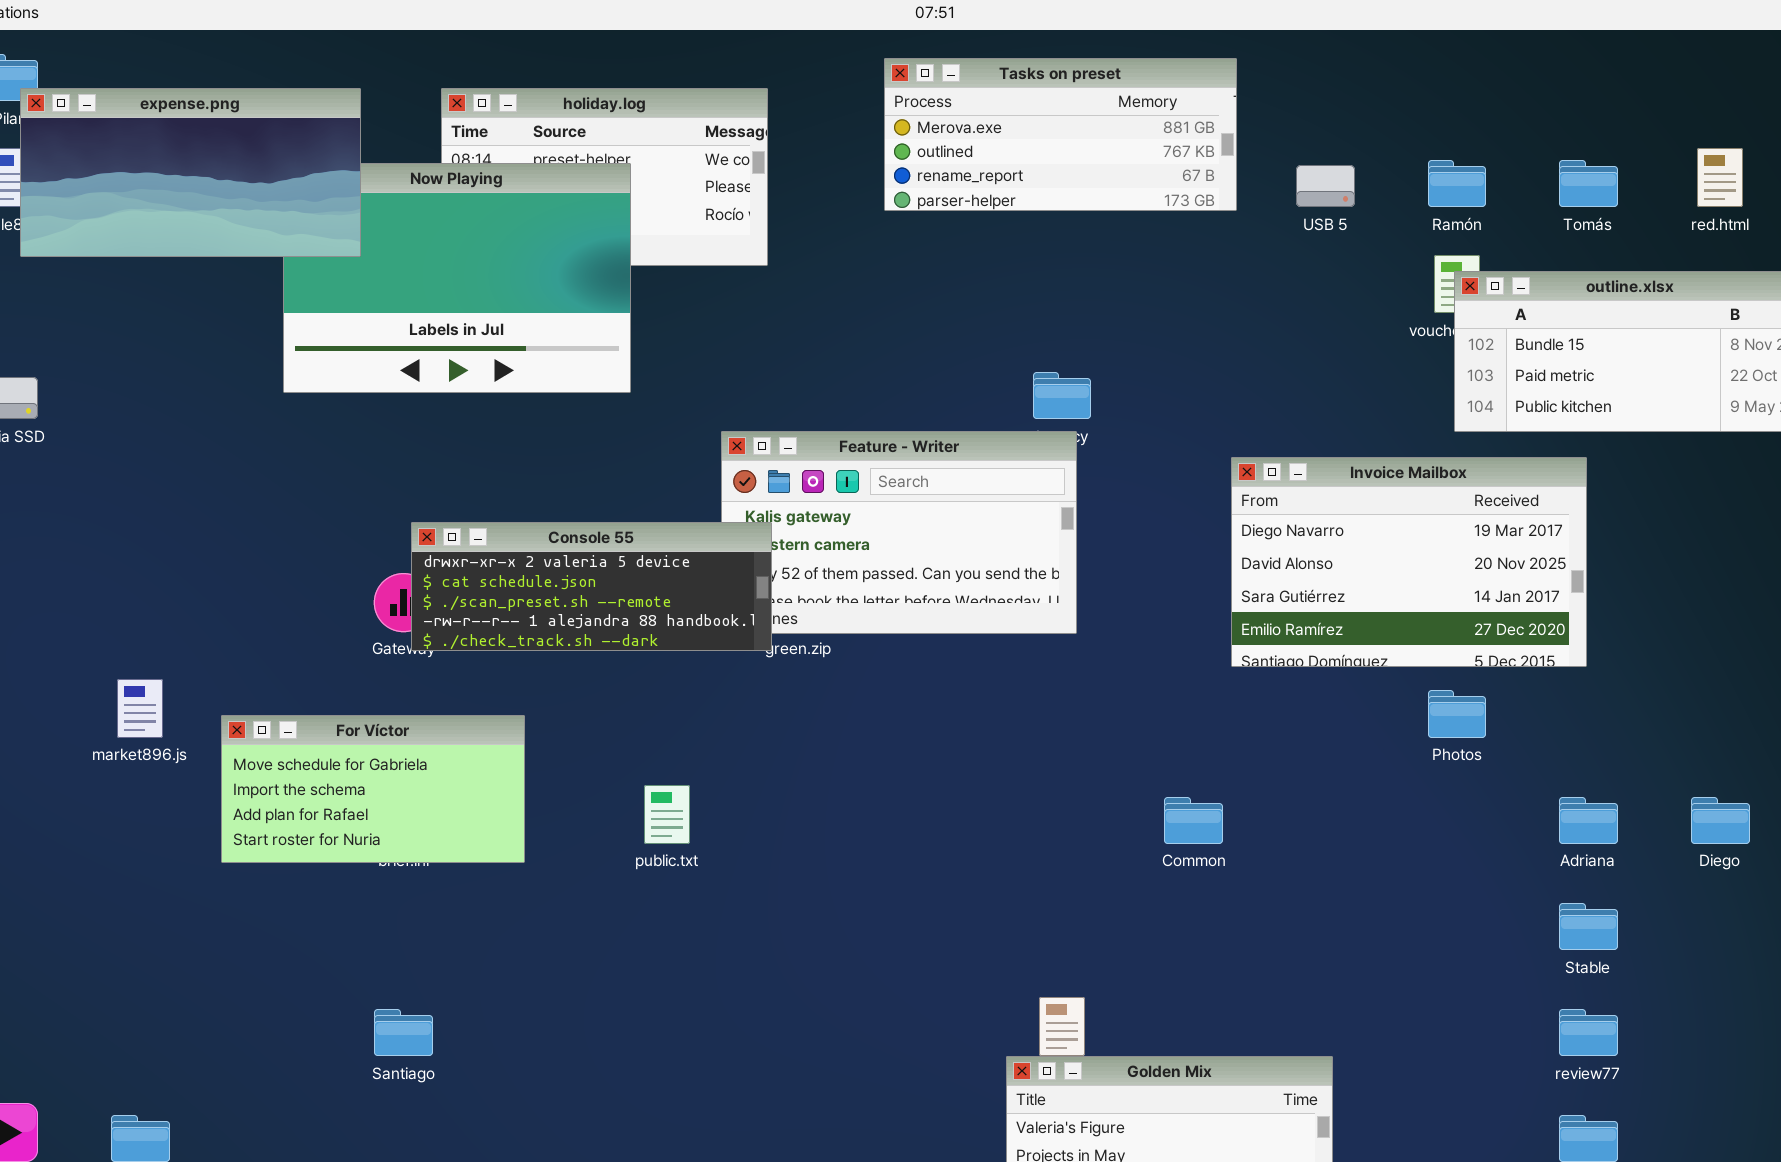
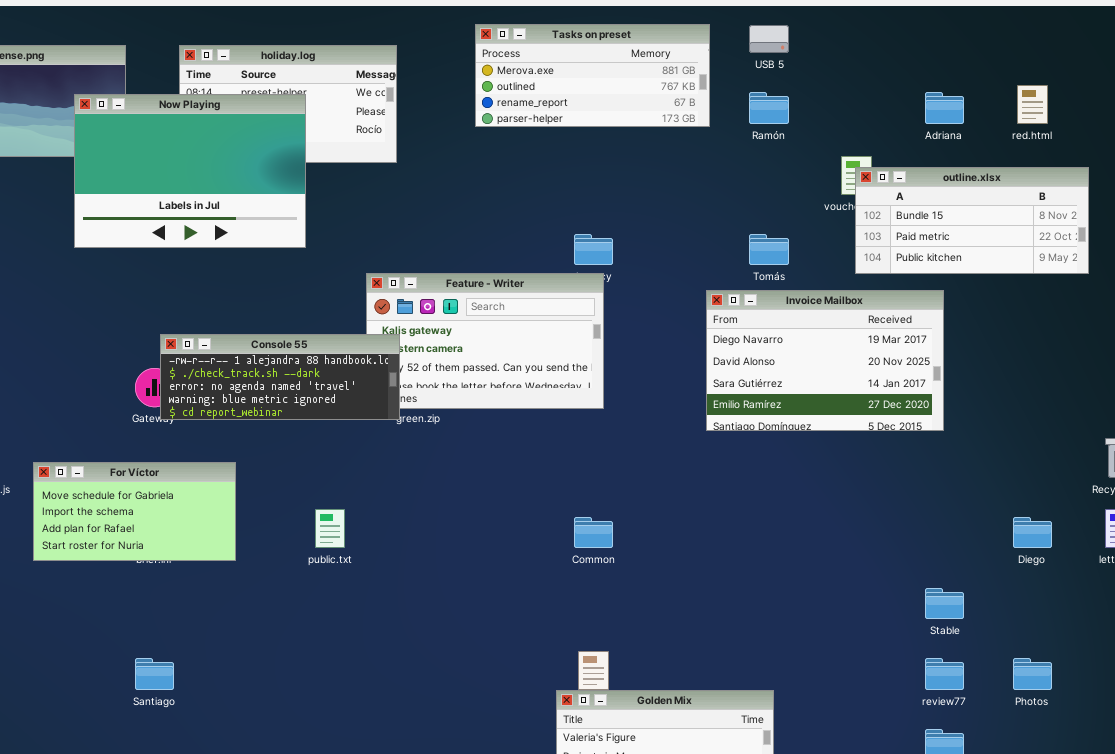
Ramón: [1428,160,1486,207] -> [749,92,789,124], moved
Tomás: [1559,160,1618,207] -> [749,234,789,265], moved
Now Playing: [283,163,631,393] -> [74,94,306,248], raised
USB 5: [1296,165,1355,207] -> [749,25,789,53], moved
Console 55: [411,522,772,651] -> [160,334,400,420], scrolled down 3 rows
Photos: [1428,690,1486,738] -> [1013,658,1052,690], moved
Common: [1164,797,1223,844] -> [574,517,613,548], moved
Adriana: [1559,797,1618,844] -> [925,92,964,124], moved

